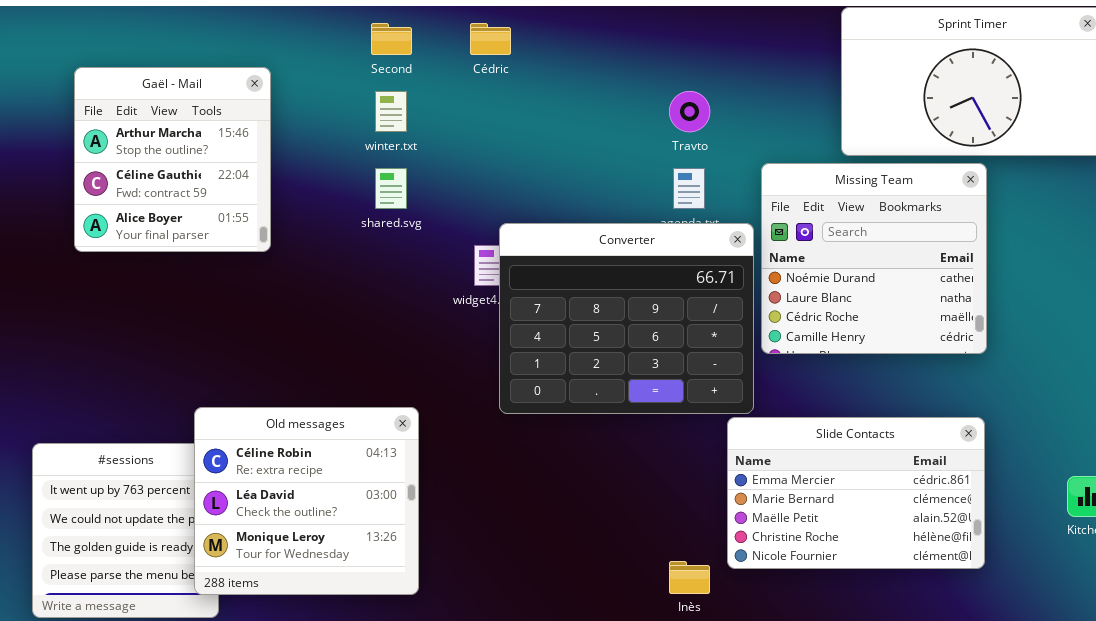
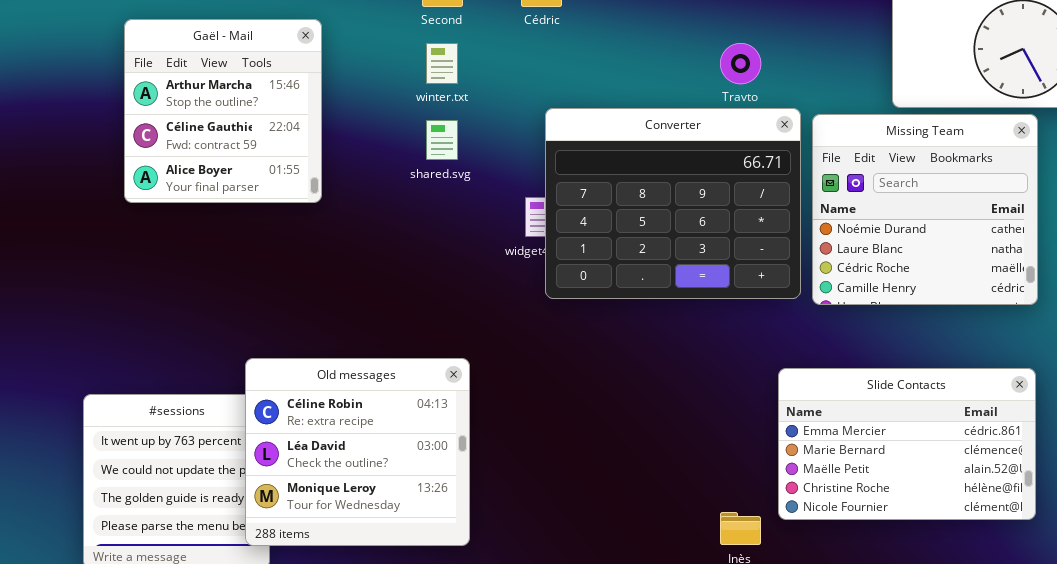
Converter: [499,223,754,414] -> [545,108,801,299], moved

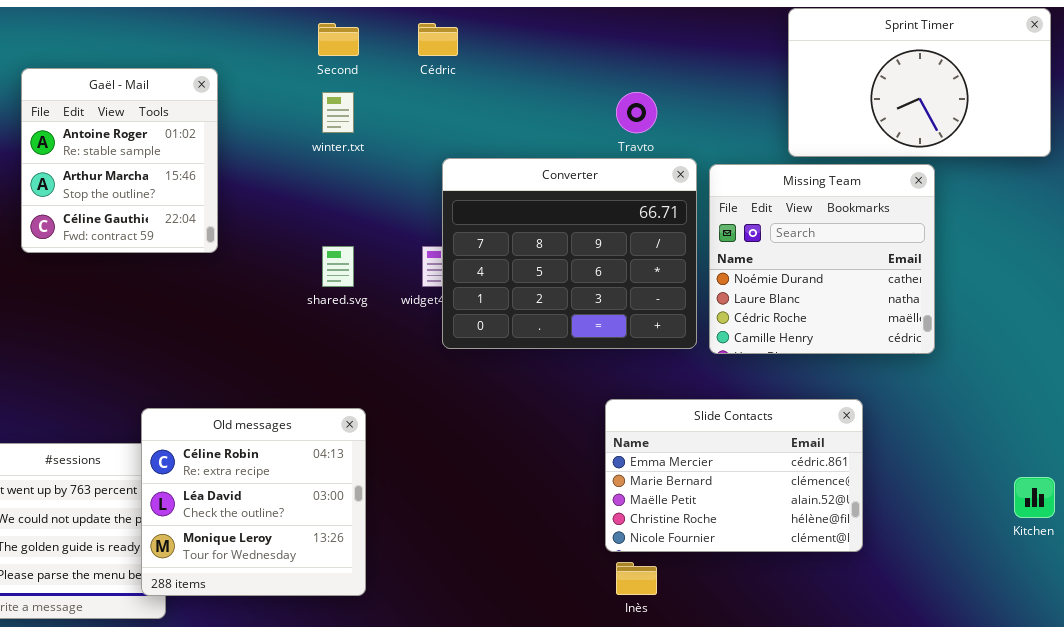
Gaël - Mail: [124,19,322,203] -> [21,68,218,253], scrolled up 1 row
shared.svg: [426,120,458,160] -> [322,246,354,287], moved
Slide Contacts: [778,368,1036,520] -> [605,399,863,552], moved

